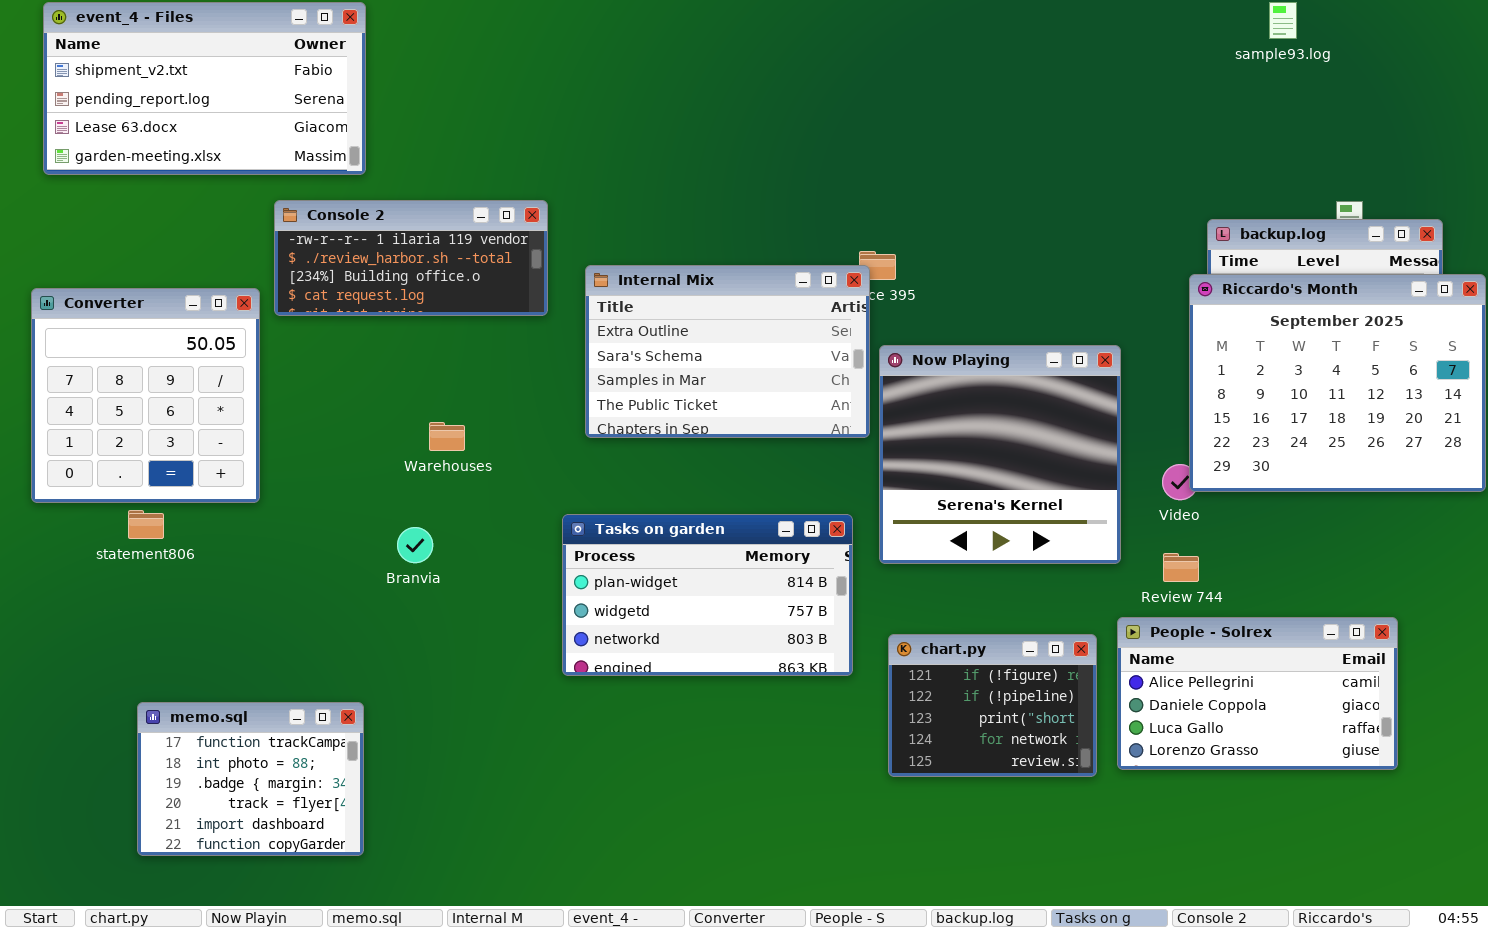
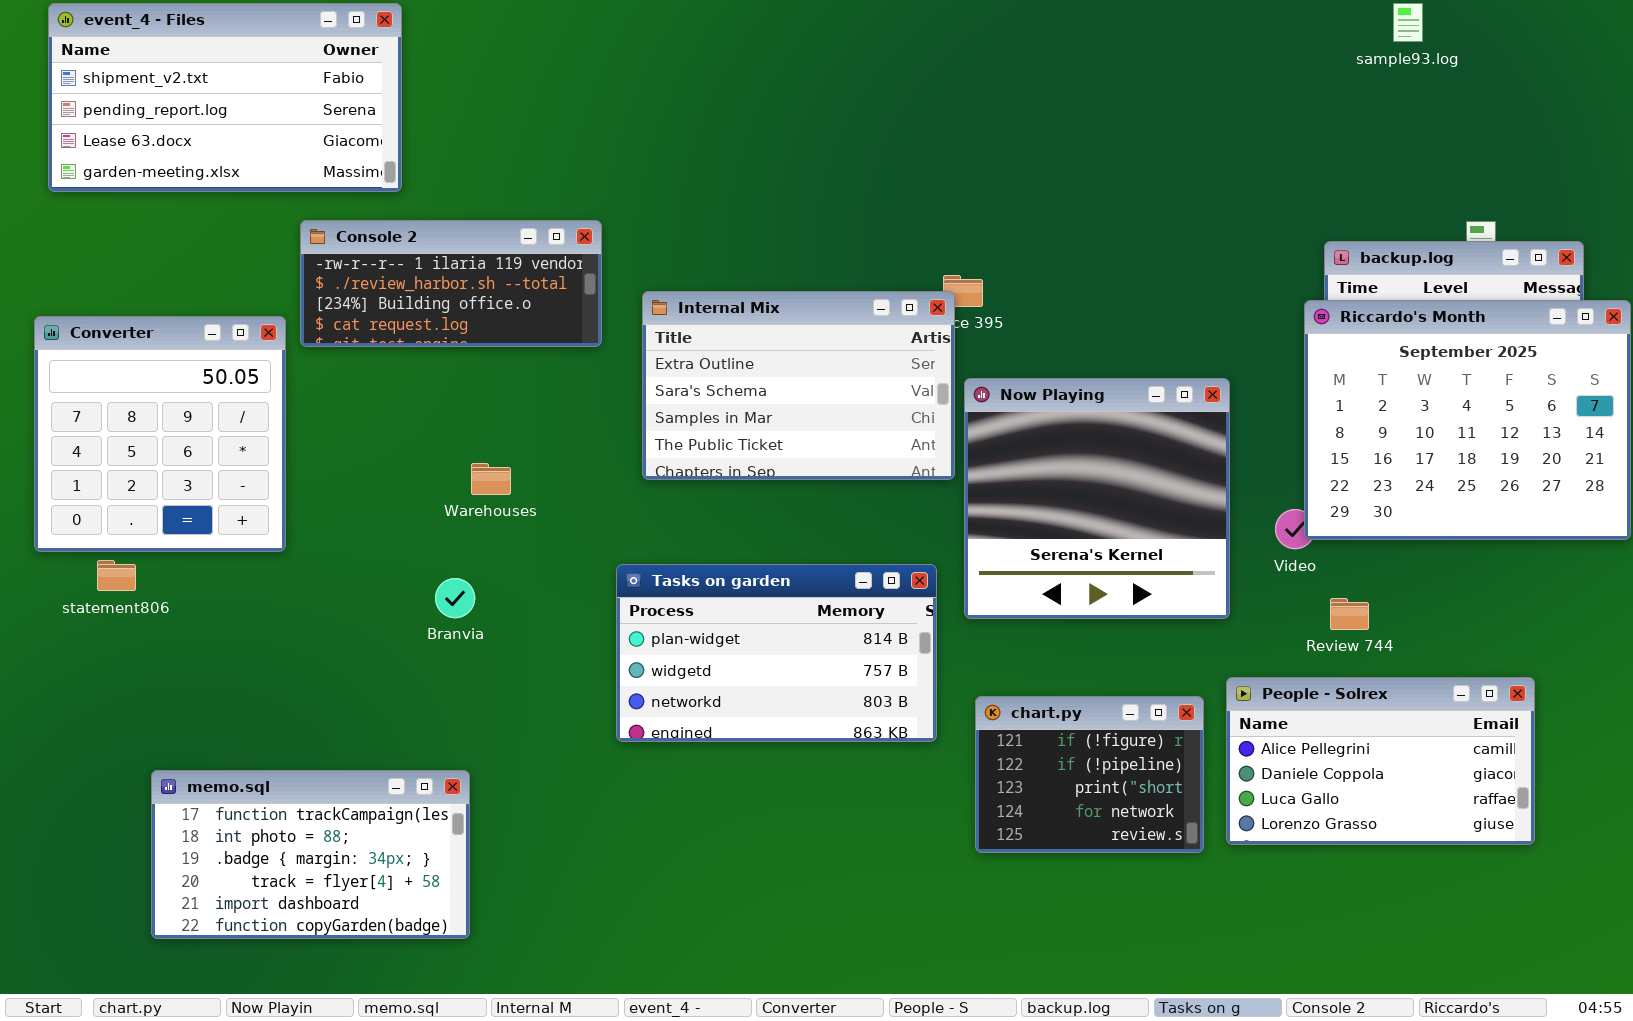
statement806: [128,510,164,539] -> [97,560,136,591], moved
Review 744: [1163,553,1199,582] -> [1330,598,1369,630], moved
memo.sql: [137,702,364,856] -> [151,770,470,939], resized

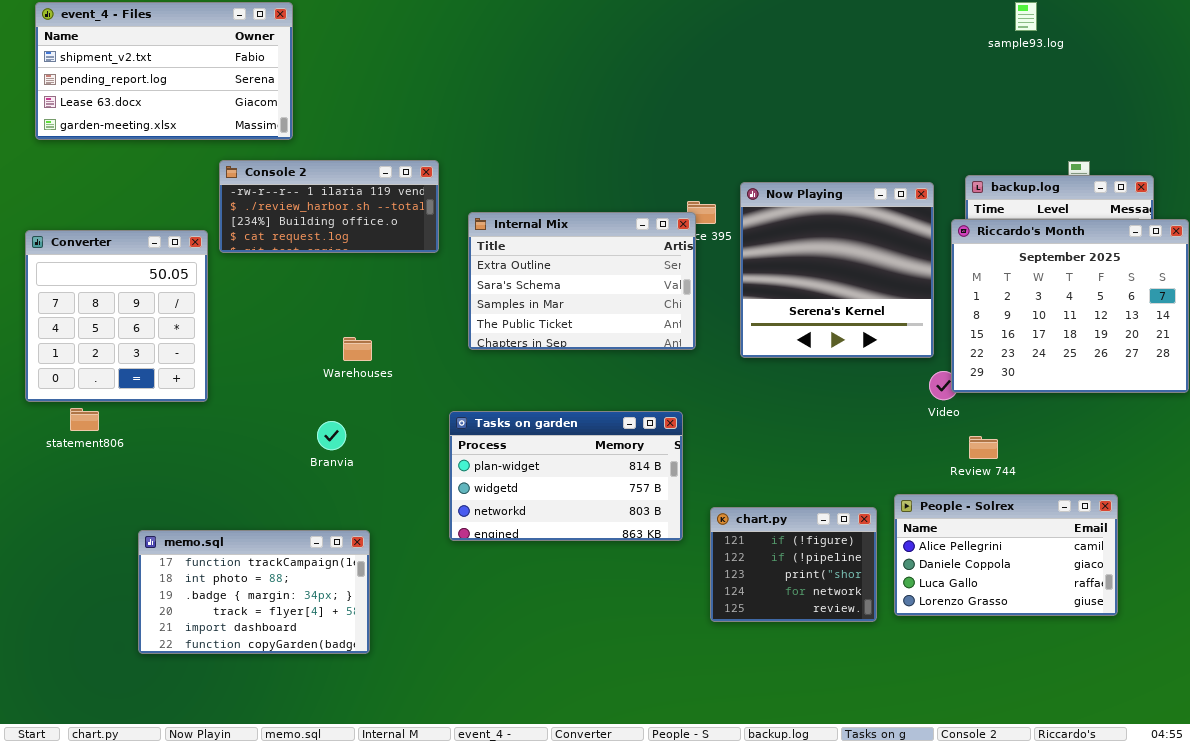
Now Playing: [964,378,1230,619] -> [740,182,934,358], moved
memo.sql: [151,770,470,939] -> [138,530,370,654], moved

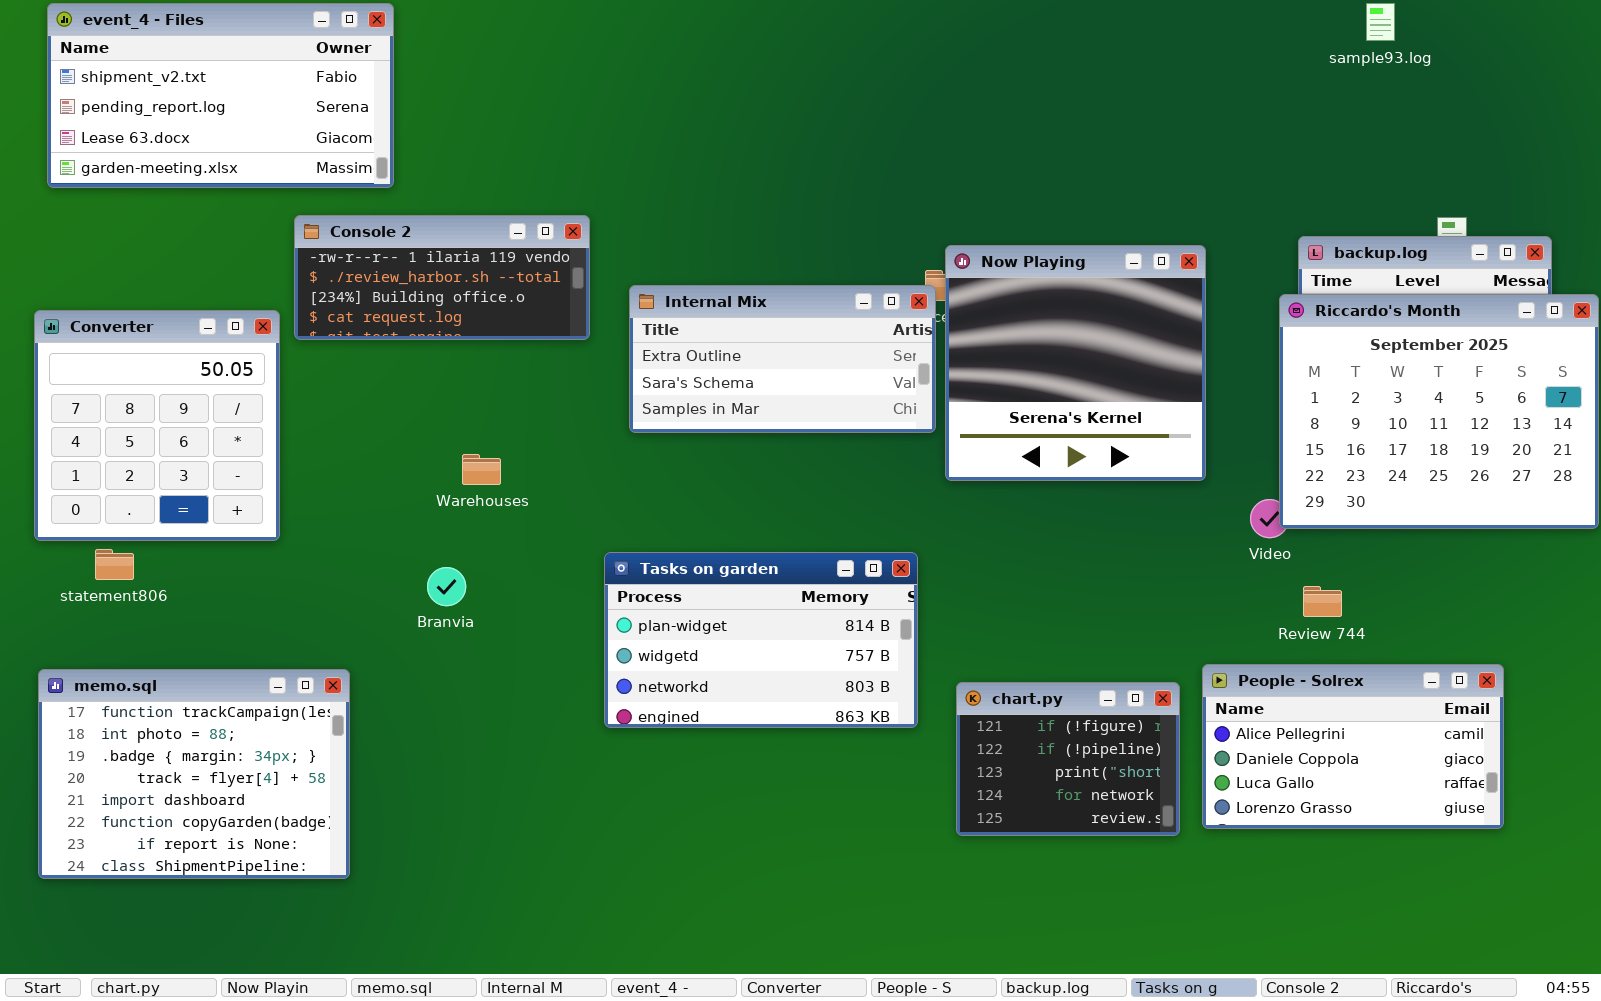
Now Playing: [740,182,934,358] -> [945,245,1206,481], moved
Internal Mix: [468,212,696,350] -> [629,285,936,433], resized
memo.sql: [138,530,370,654] -> [38,669,350,879], moved, resized

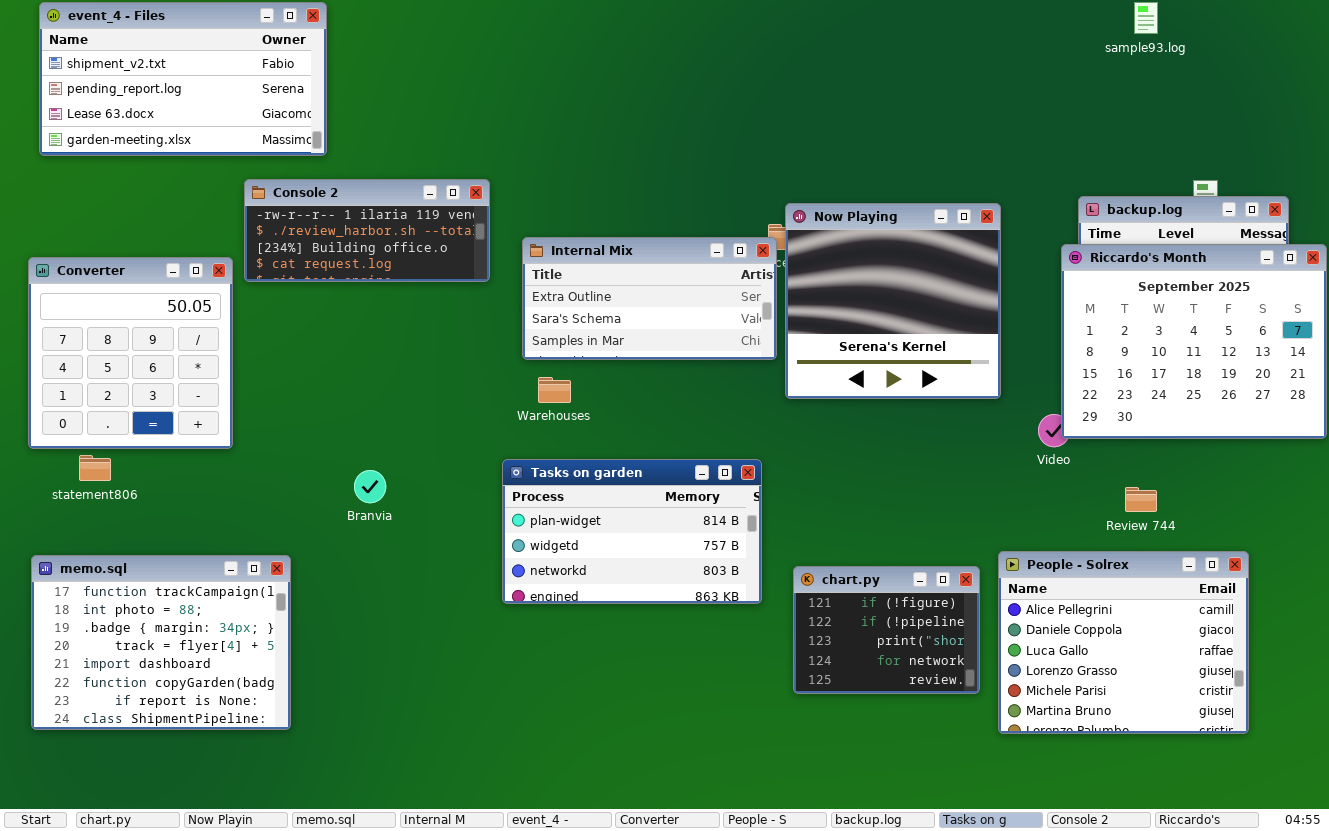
Warehouses: [462,454,501,485] -> [538,377,571,403], moved
Review 744: [1303,586,1342,617] -> [1125,487,1157,512], moved
People - Solrex: [1202,664,1504,829] -> [998,551,1249,734], resized

